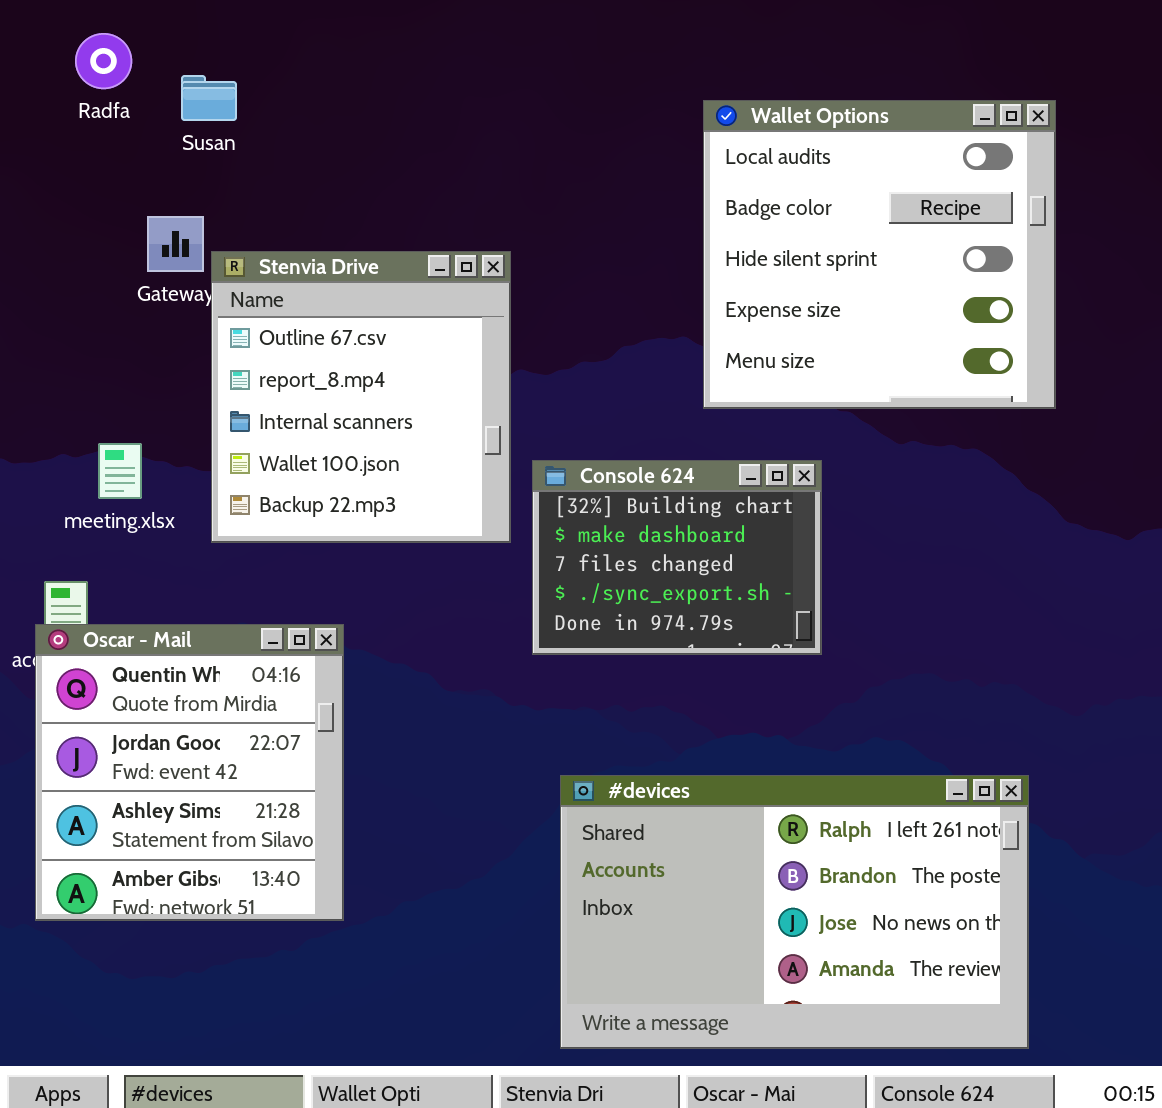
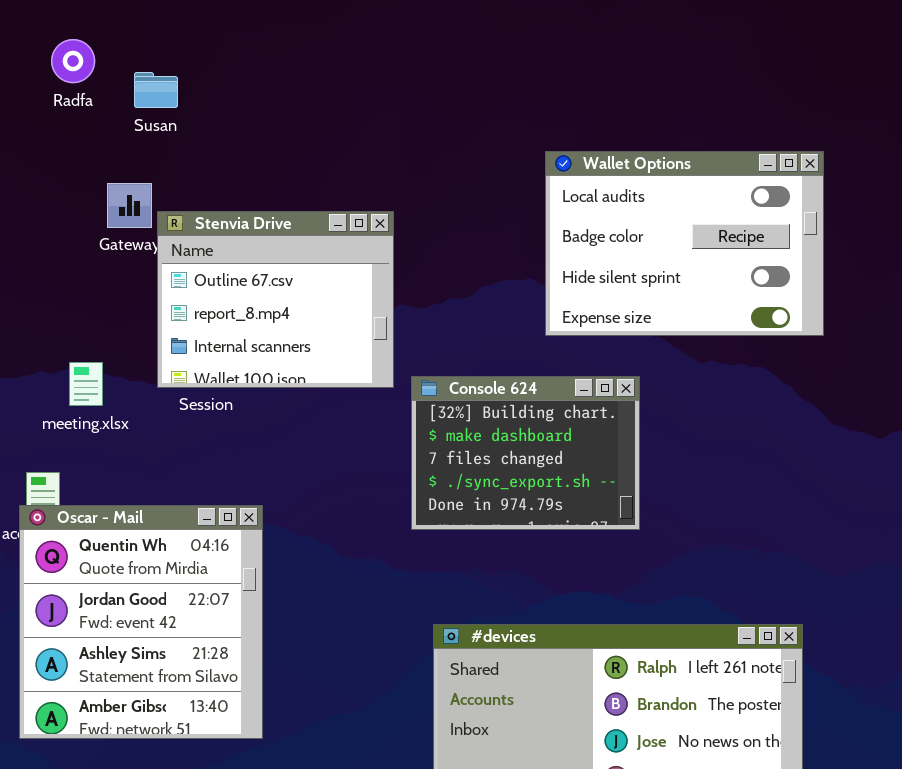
Wallet Options: [703,100,1056,409] -> [545,151,824,336], resized
Stenvia Drive: [211,251,511,543] -> [157,211,394,388], resized

